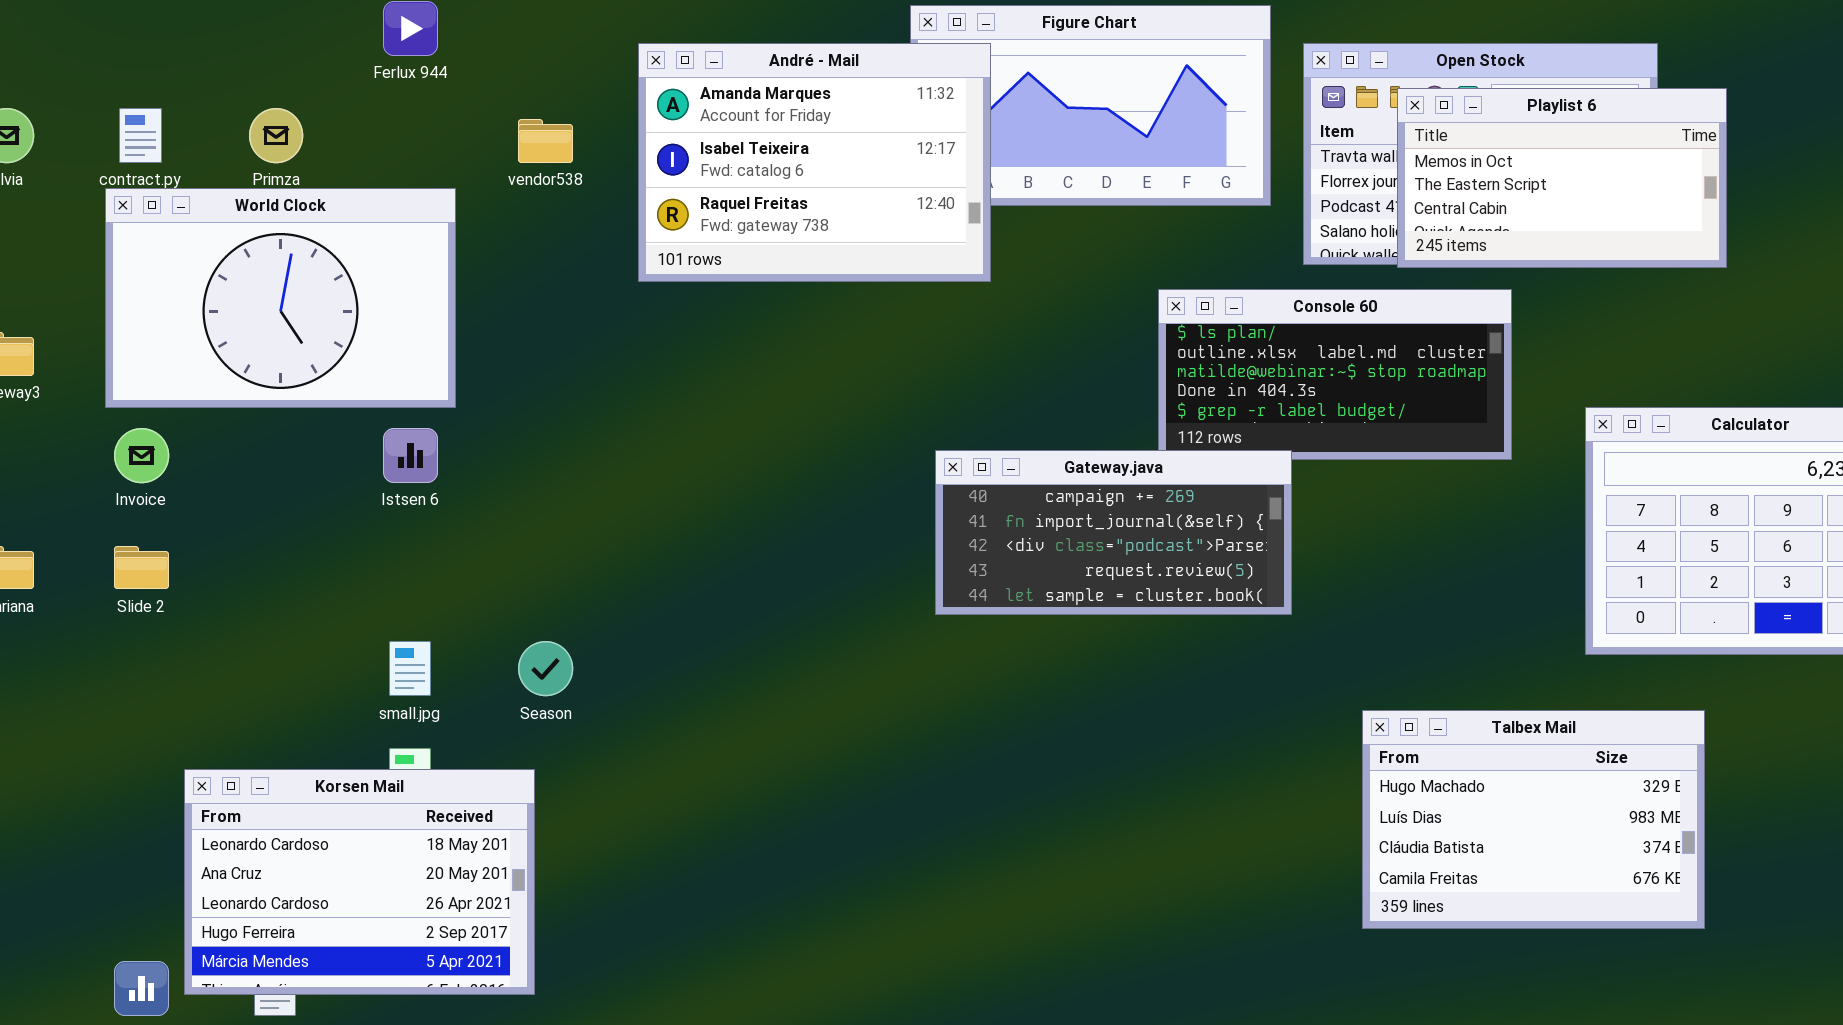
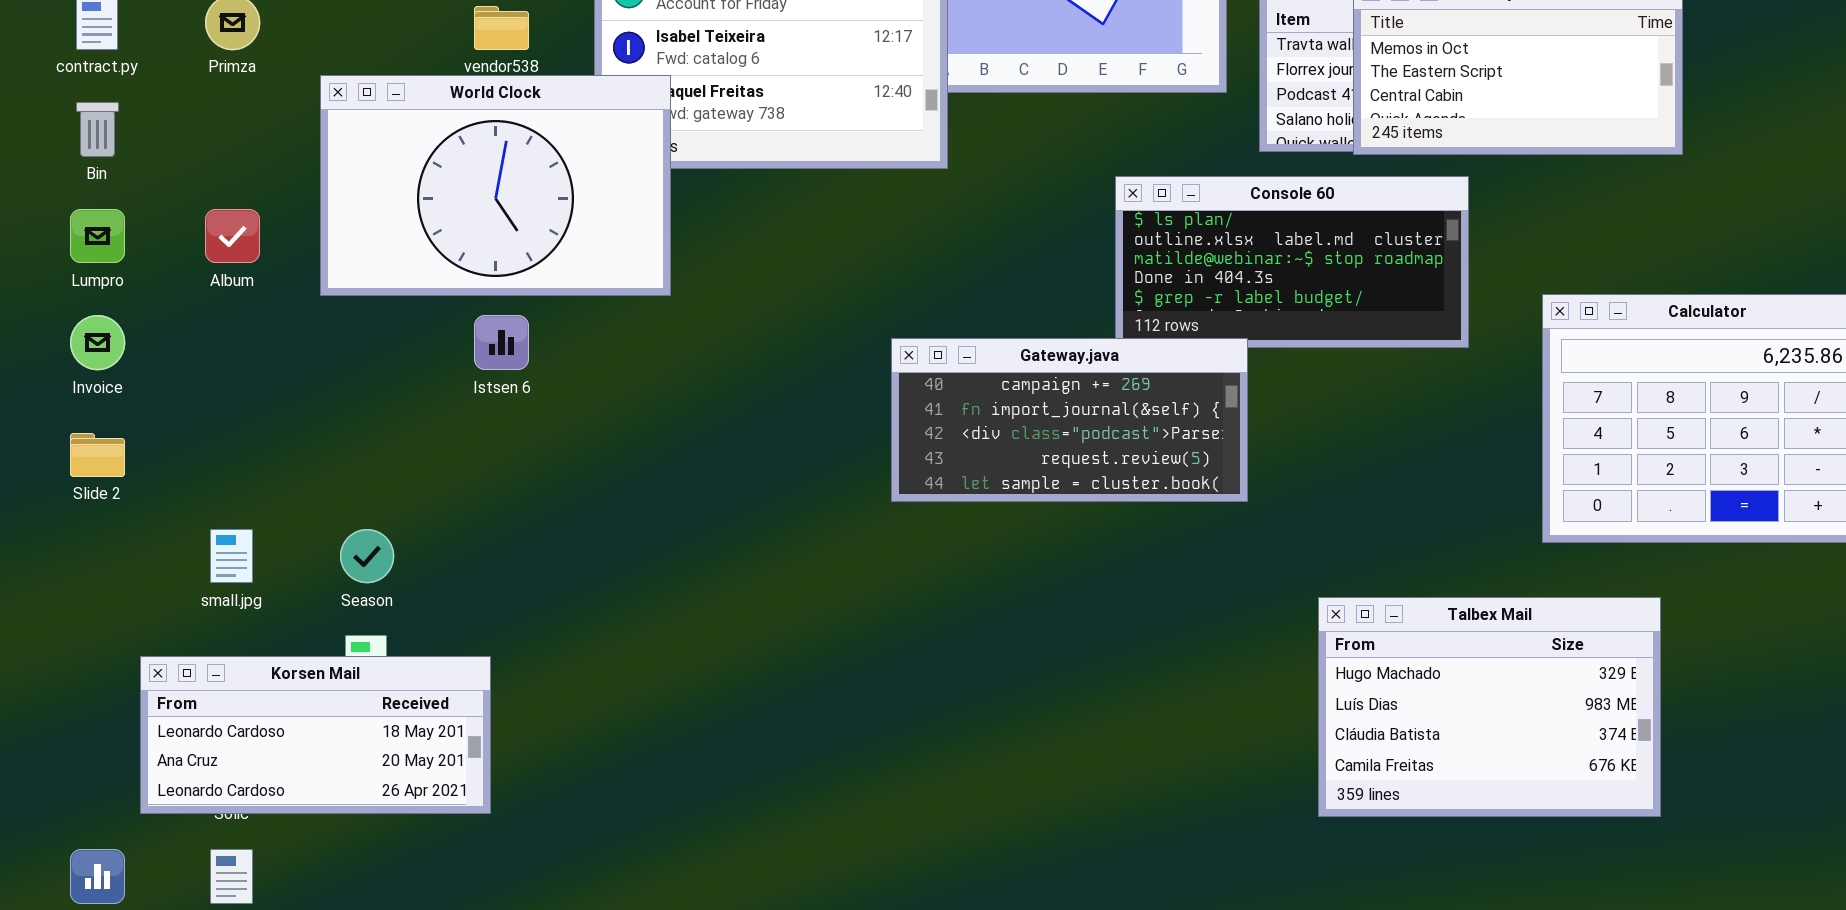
World Clock: [105,188,456,408] -> [320,75,671,296], moved
Istsen 6: [383,428,438,483] -> [474,315,529,370], moved
small.jpg: [389,641,431,696] -> [210,529,253,583], moved
Season: [518,641,573,696] -> [340,529,394,583], moved
Korsen Mail: [184,769,535,995] -> [140,656,491,814], resized

